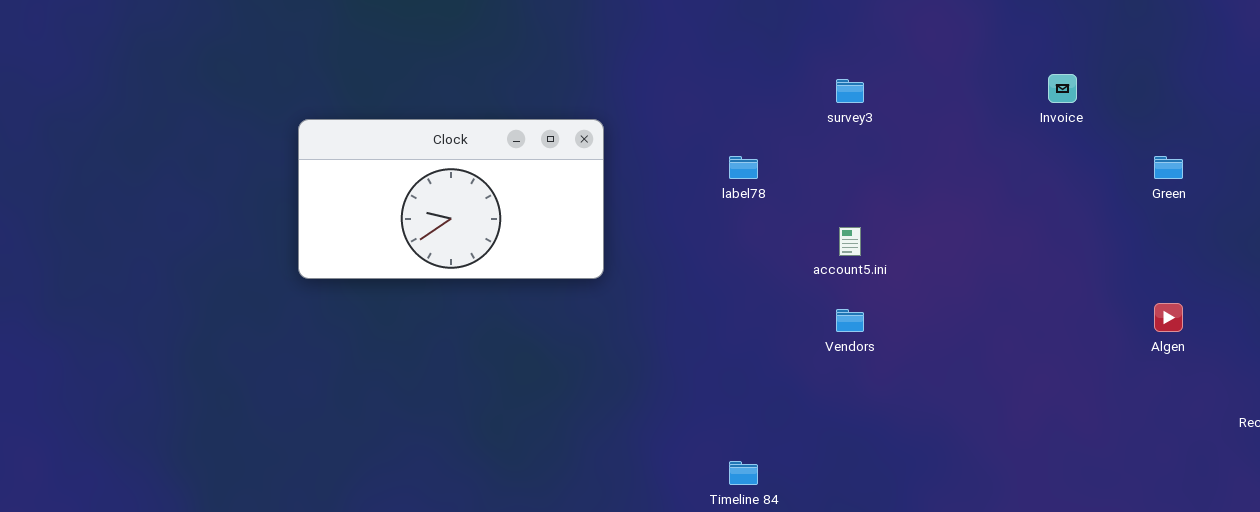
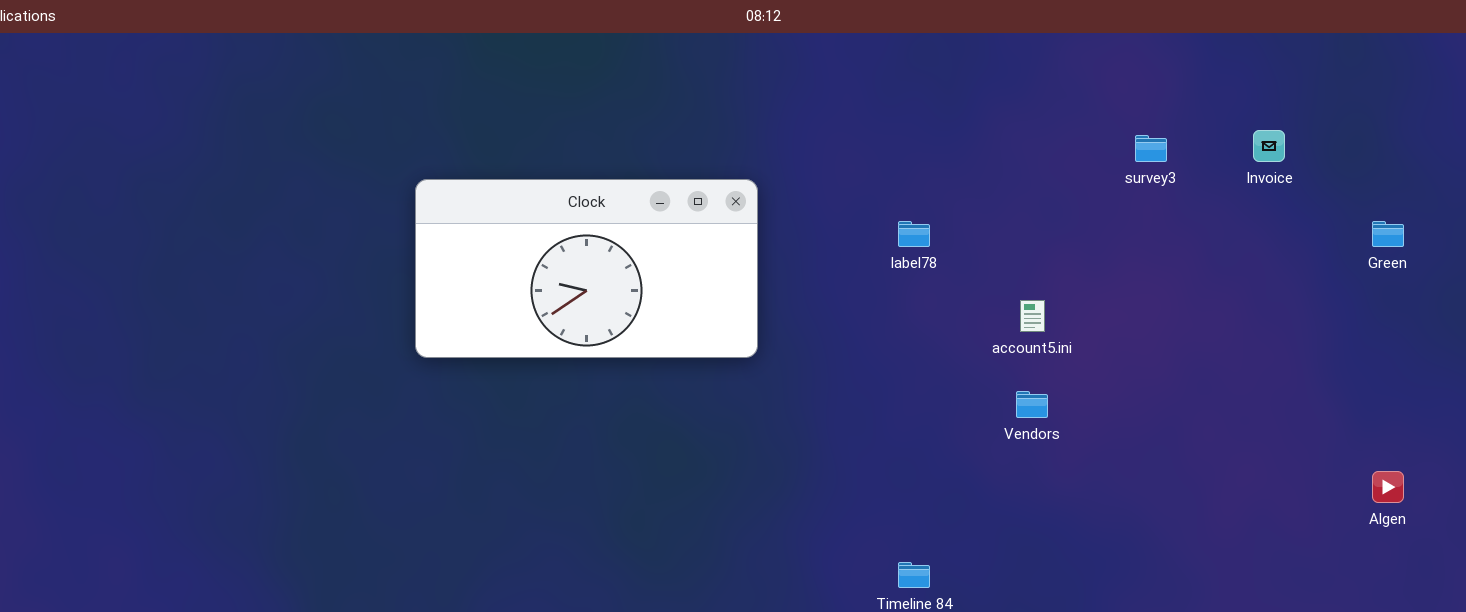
survey3: [836,79,864,103] -> [1135,135,1167,162], moved
Algen: [1154,303,1183,332] -> [1372,471,1404,503], moved

